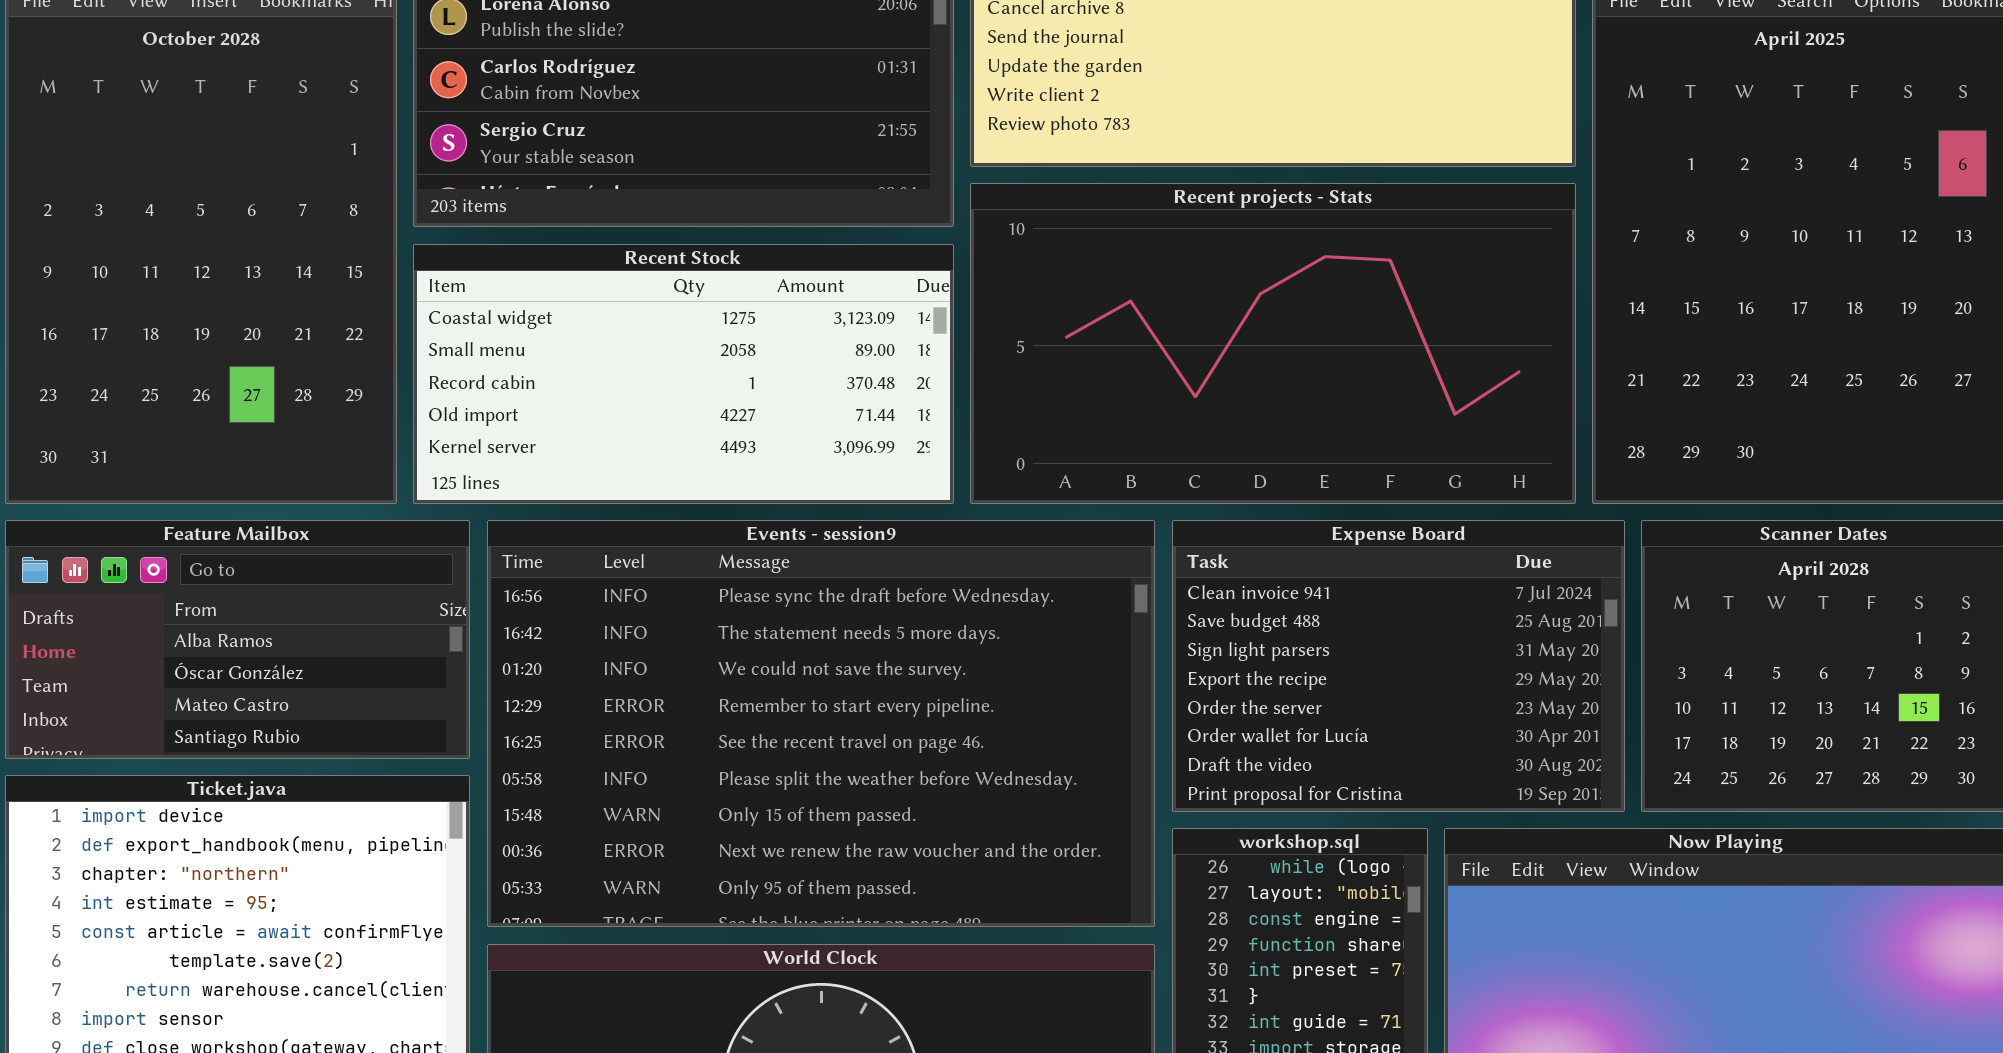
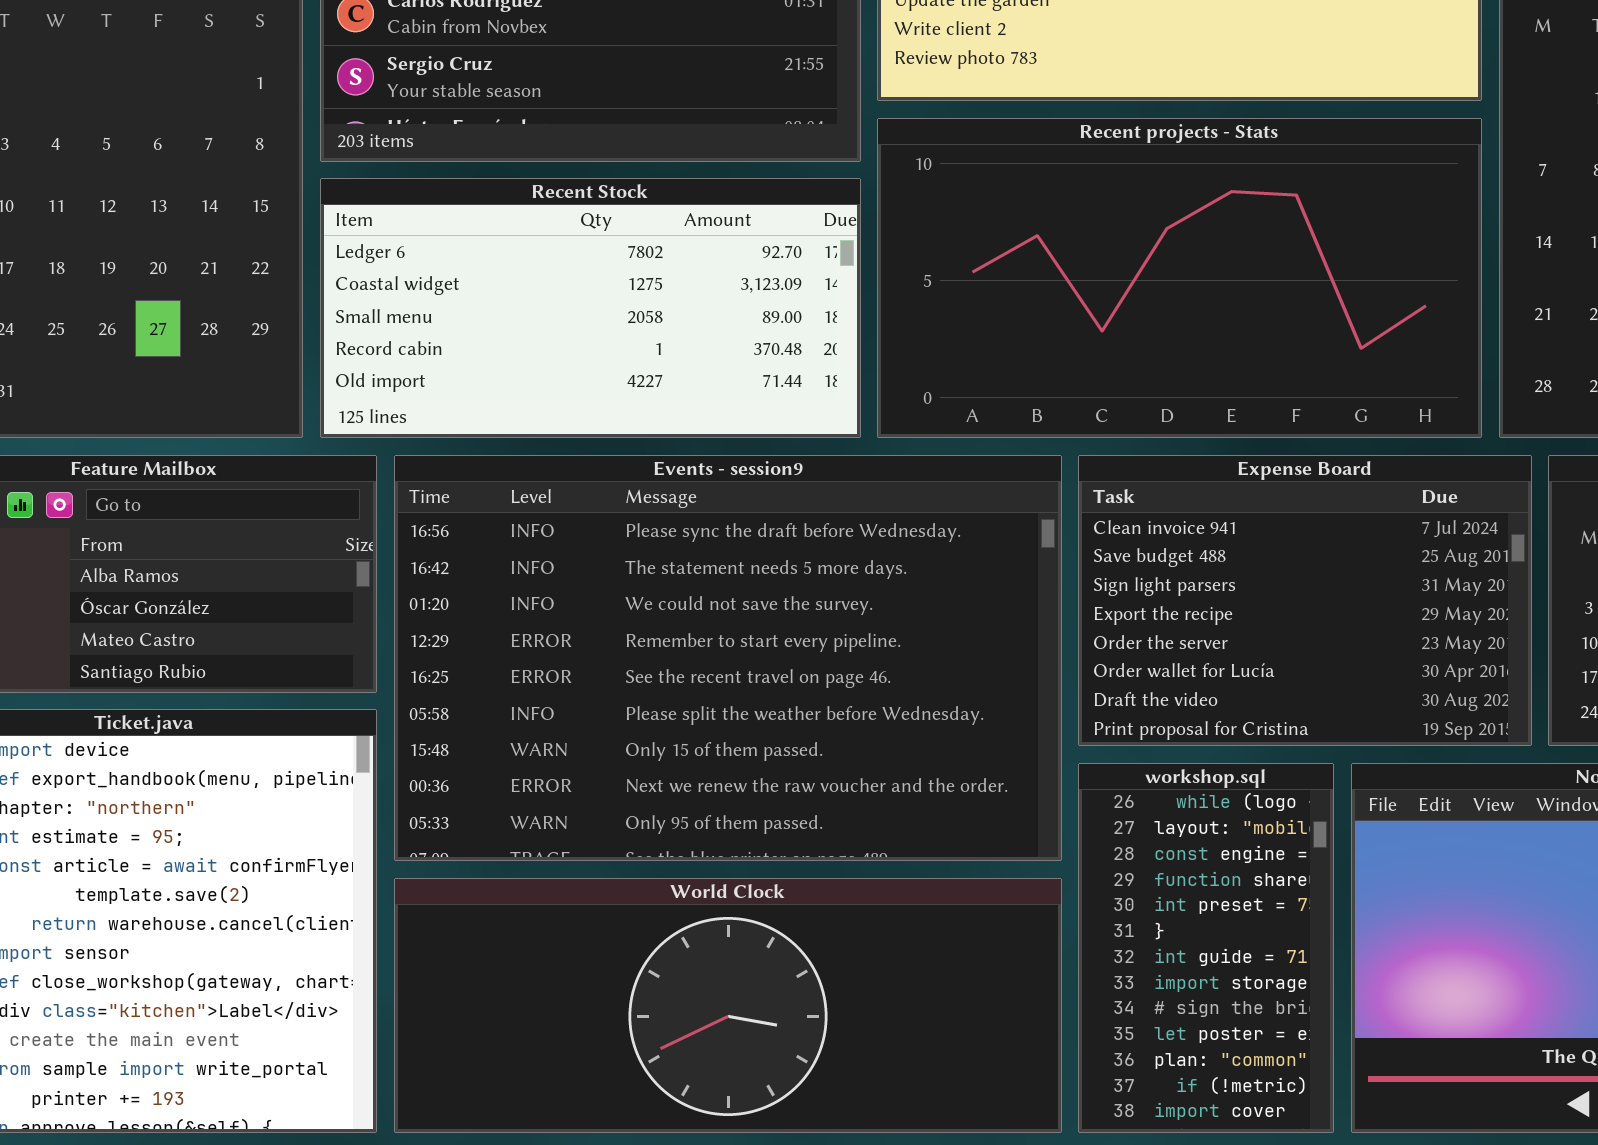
Recent Stock: [413,244,954,504] -> [320,178,861,438], scrolled up 1 row

